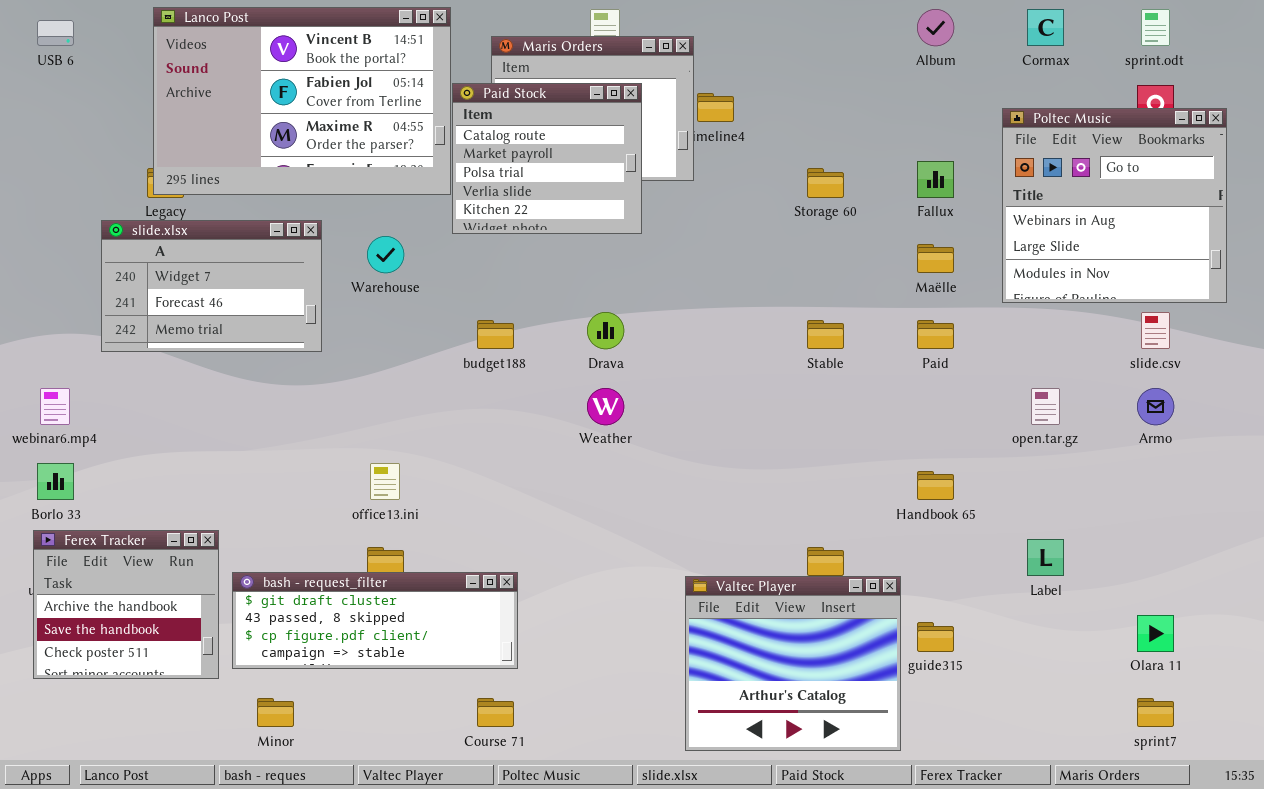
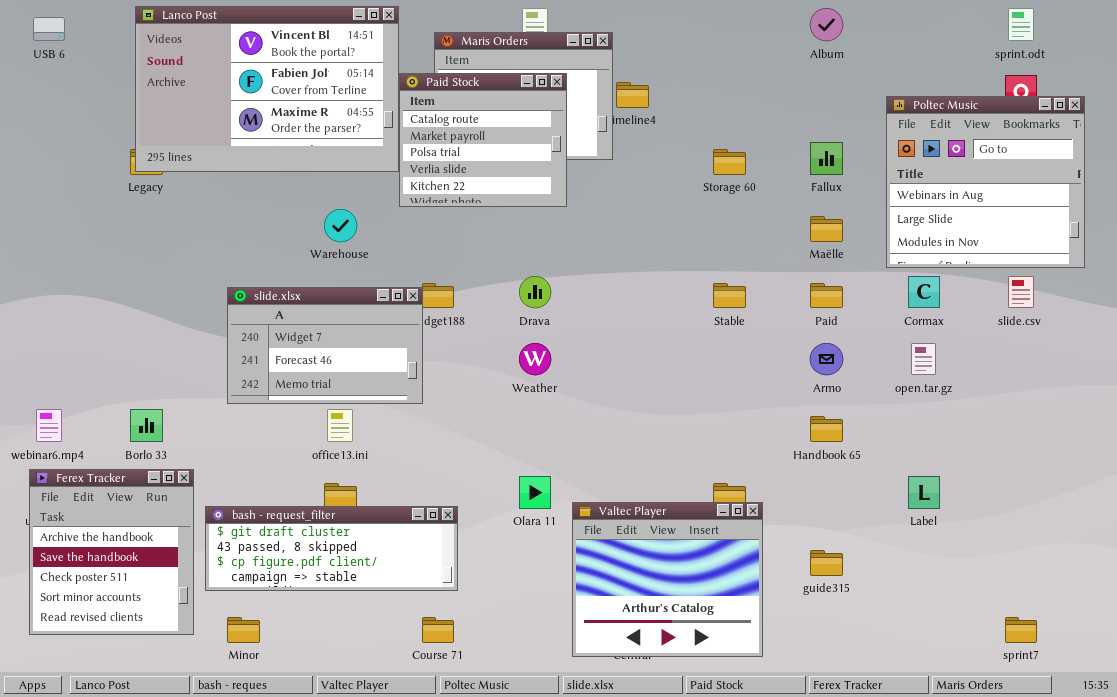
Cormax: [1027,9,1064,46] -> [908,276,940,308], moved
slide.xlsx: [101,220,322,352] -> [227,287,423,404], moved
webinar6.mp4: [40,388,70,425] -> [36,409,62,442], moved
Armo: [1137,388,1174,425] -> [810,343,843,375], moved
Borlo 33: [37,463,74,500] -> [130,409,163,442], moved
Ferex Tracker: [33,530,219,679] -> [29,469,194,635], resized
Valtec Player: [685,576,901,751] -> [572,502,763,657], moved
Olara 11: [1137,615,1174,652] -> [519,476,551,509], moved

